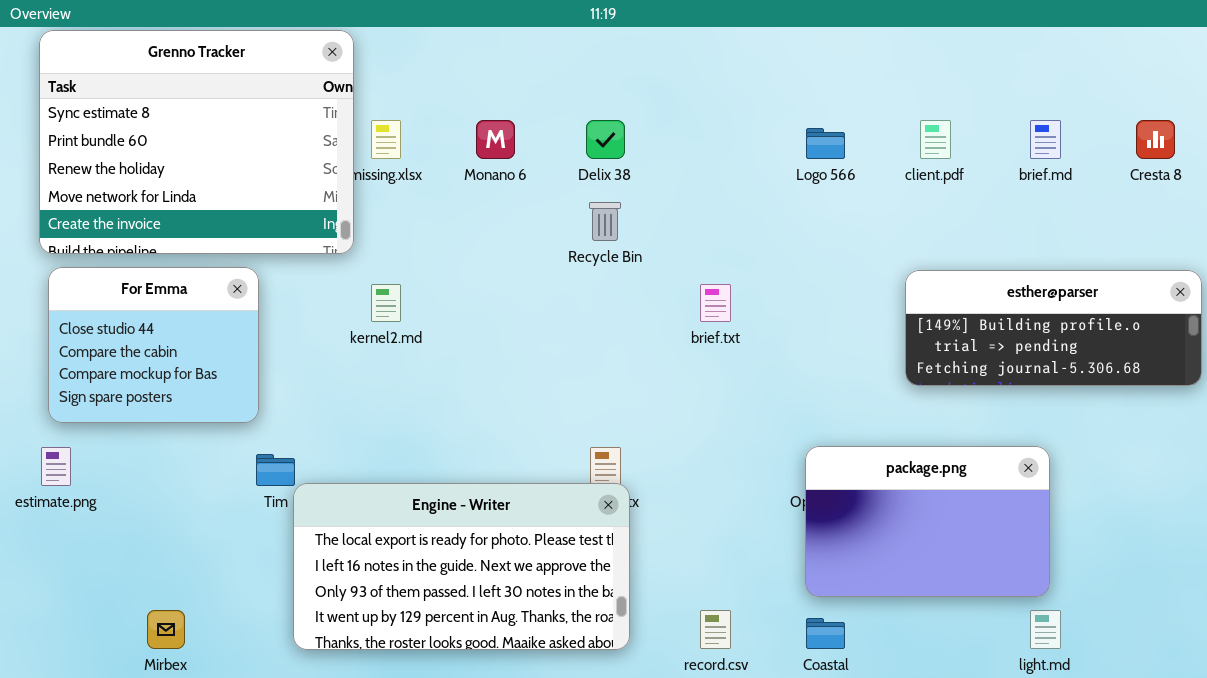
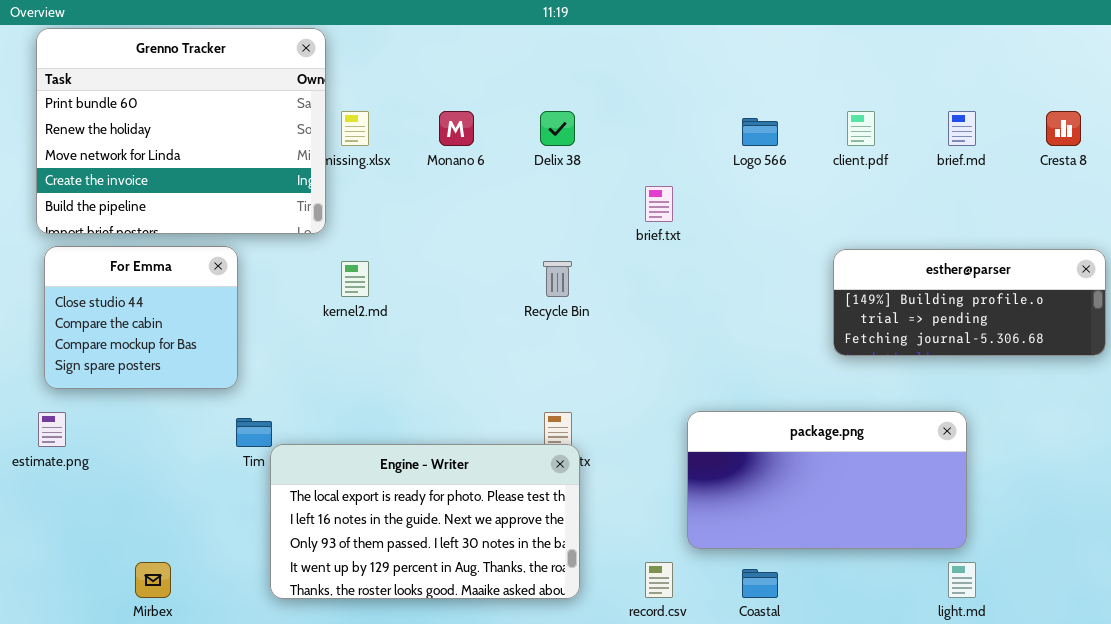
Grenno Tracker: [39,30,354,254] -> [36,28,326,234], scrolled down 1 row
Recycle Bin: [589,202,621,241] -> [543,261,572,297], moved
brief.txt: [700,284,731,322] -> [645,186,673,222], moved
package.png: [805,446,1050,597] -> [687,411,967,549], resized

